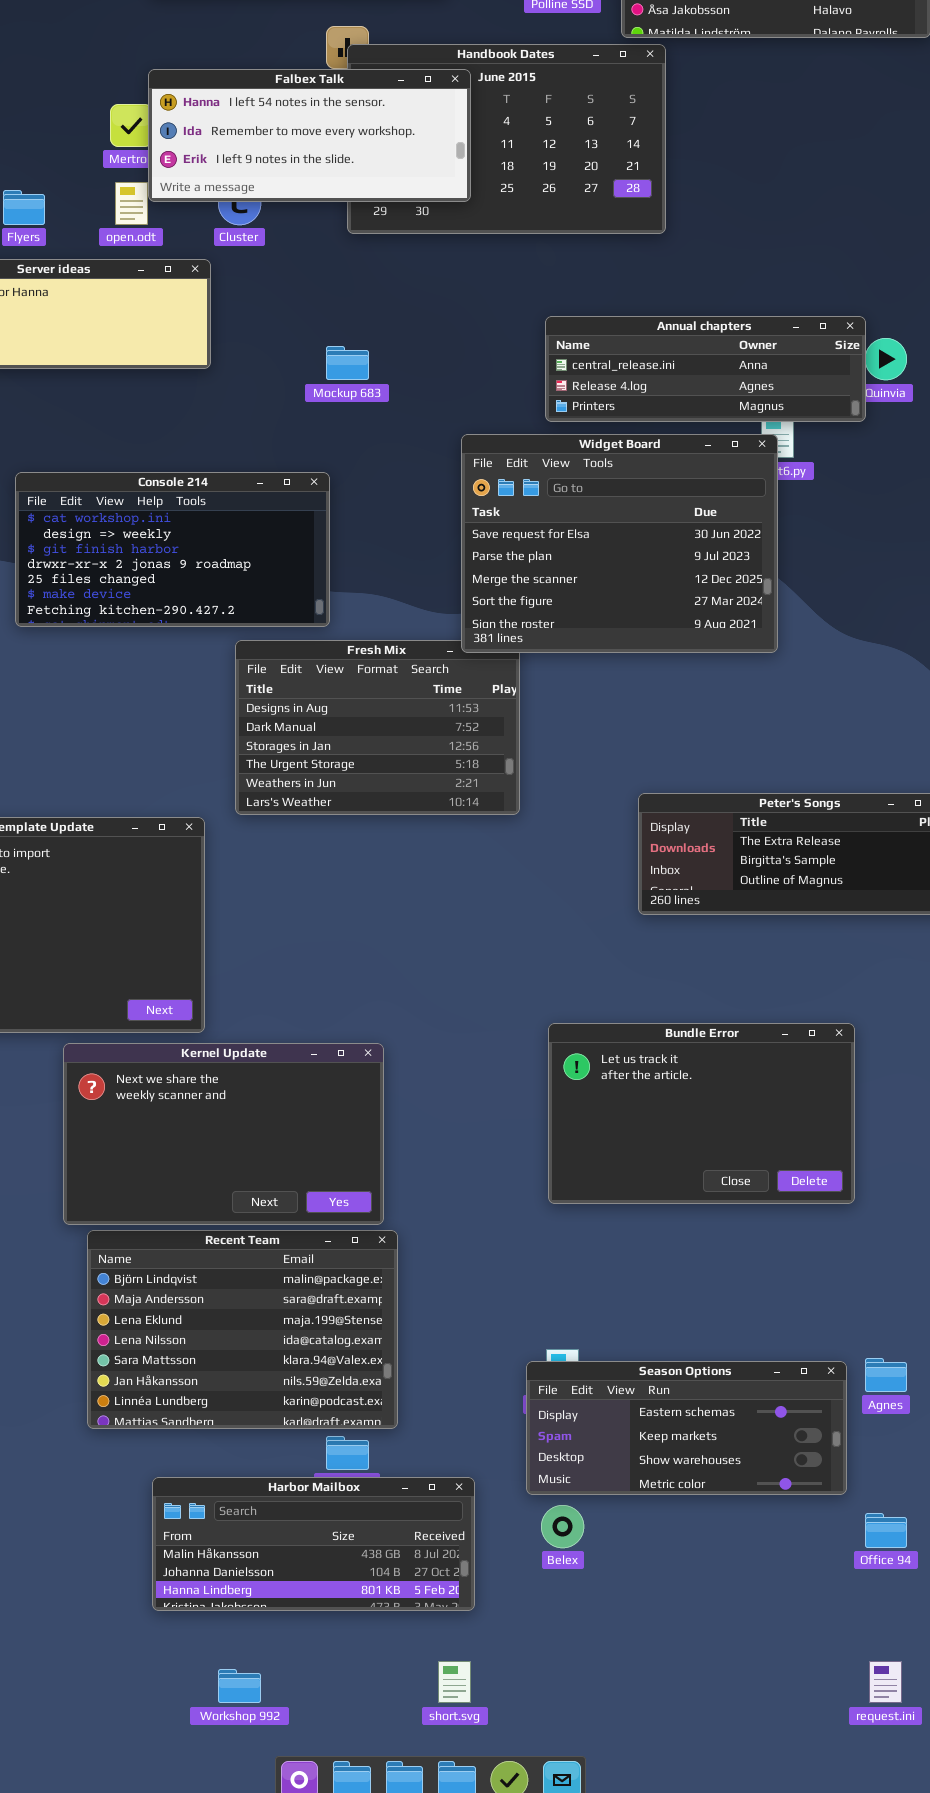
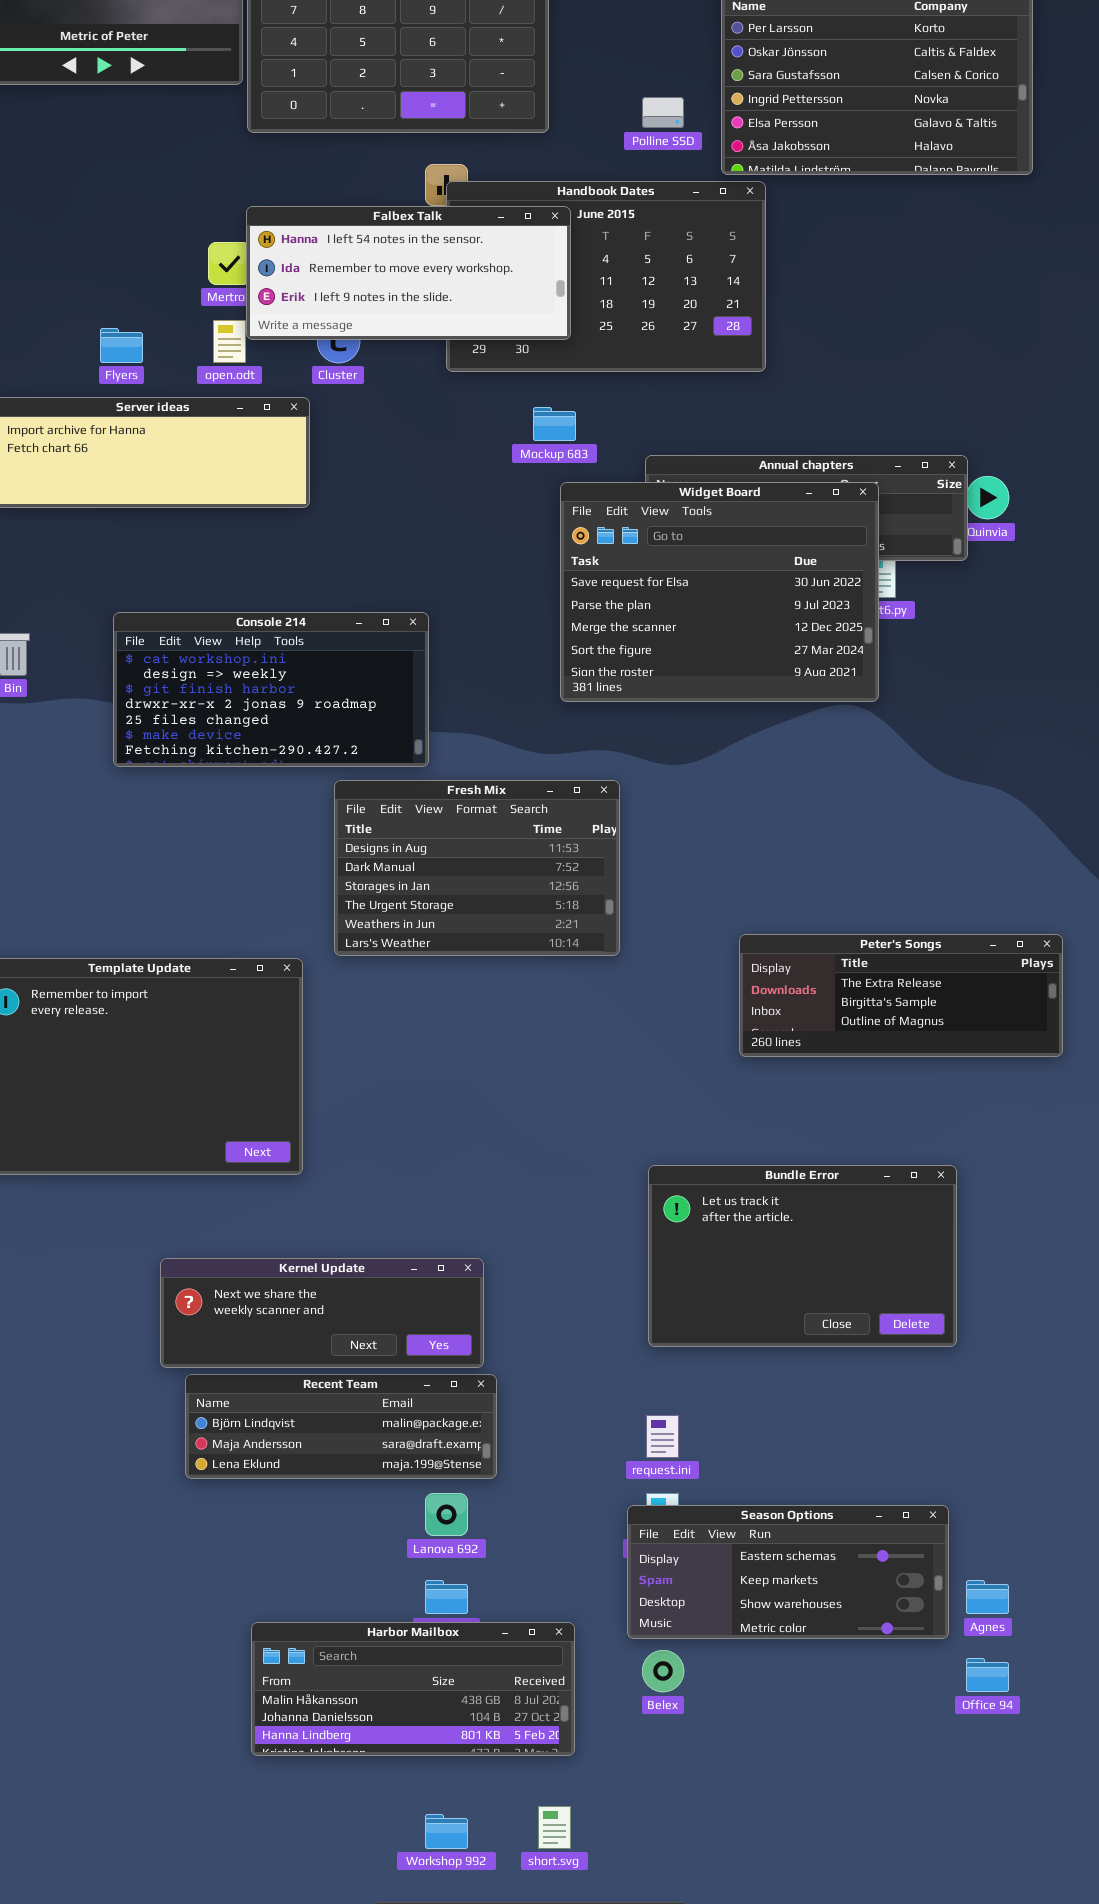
Mockup 683: [326,346,369,380] -> [533,407,576,441], moved
Widget Board: [461,434,778,653] -> [560,482,879,702], moved
Kernel Update: [63,1043,384,1225] -> [160,1258,484,1368], resized
Recent Team: [87,1230,398,1429] -> [185,1374,497,1479], resized
Agnes: [865,1358,907,1392] -> [966,1580,1009,1614], moved
request.ini: [869,1661,902,1703] -> [646,1415,679,1458], moved
Workshop 992: [218,1669,261,1703] -> [425,1814,468,1849], moved

